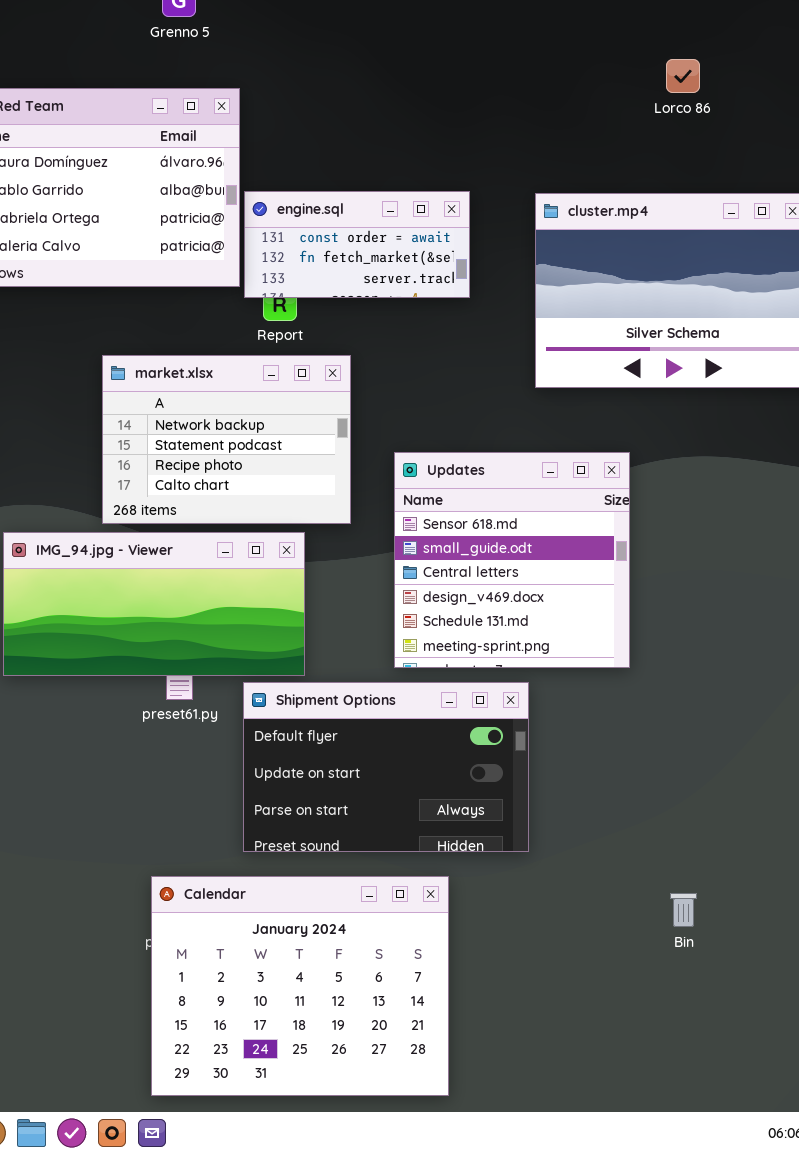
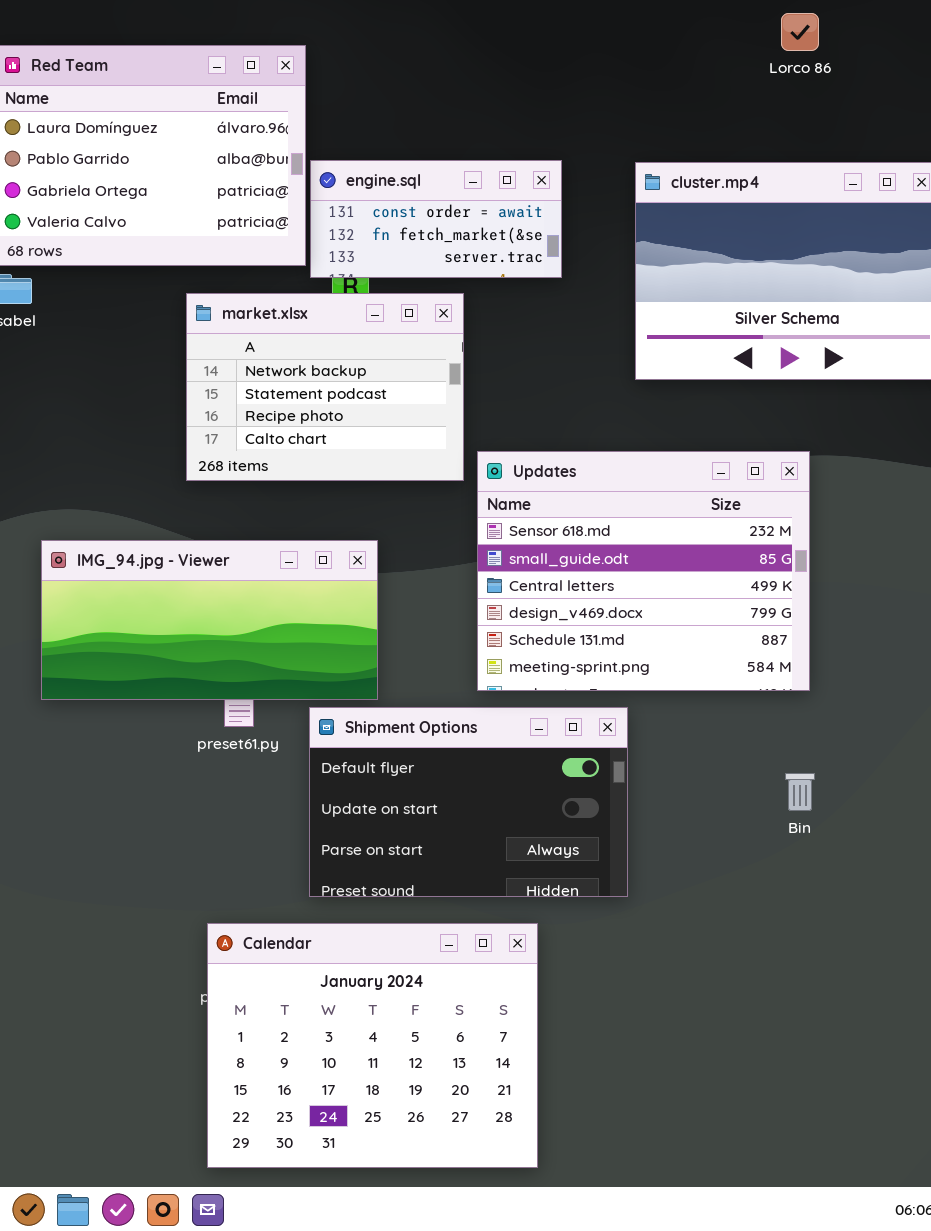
market.xlsx: [102,355,351,524] -> [186,293,464,481], moved
Updates: [394,452,630,668] -> [477,451,810,691], resized
Bin: [670,893,697,927] -> [785,773,815,811], moved

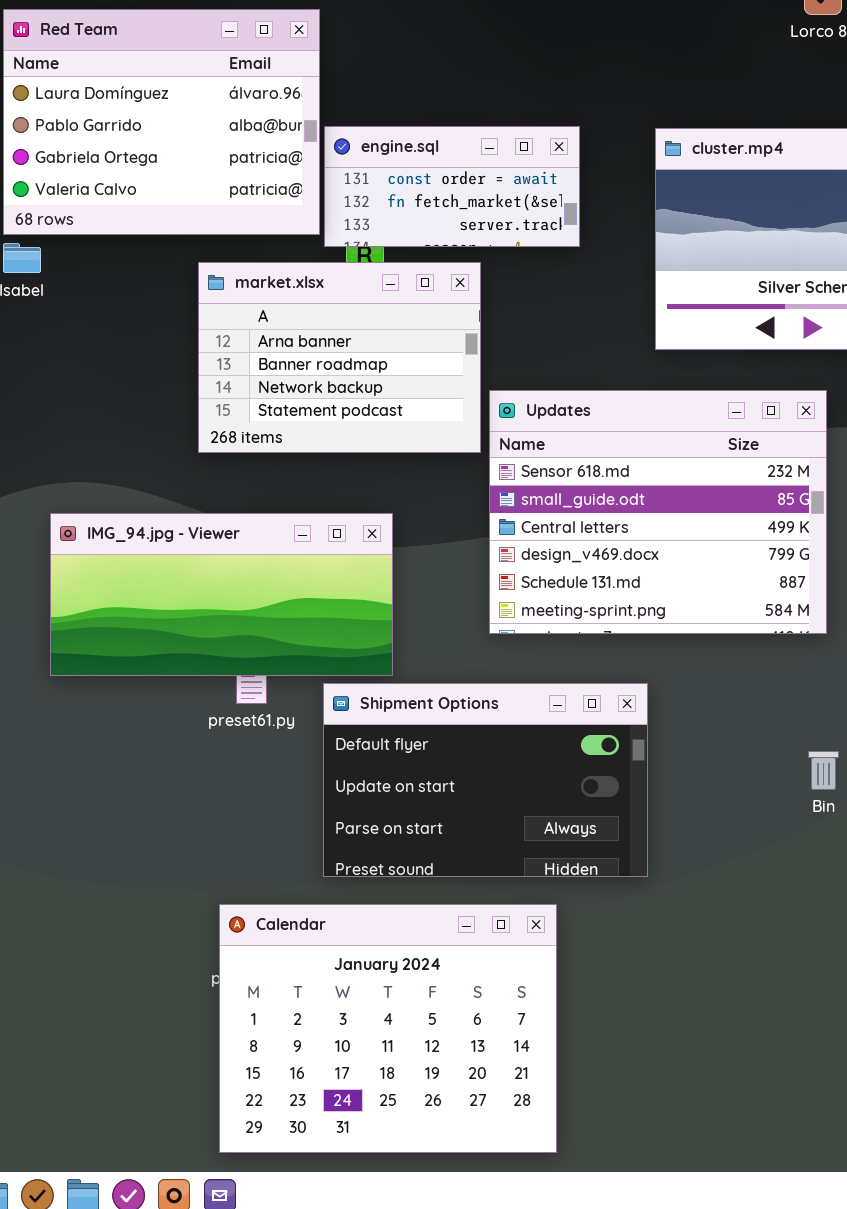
market.xlsx: [186,293,464,481] -> [198,262,481,453], scrolled up 2 rows
Updates: [477,451,810,691] -> [489,390,827,634], moved

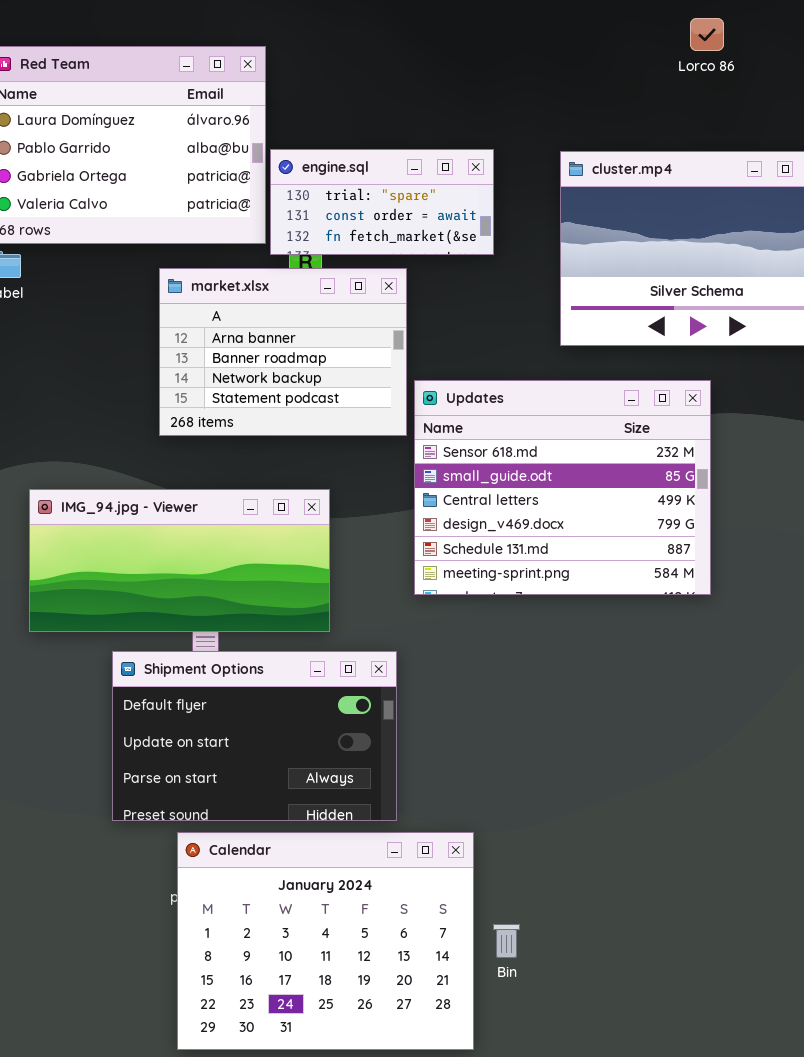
engine.sql: [324,126,580,247] -> [270,149,494,255], scrolled up 1 row
Shipment Options: [323,683,648,877] -> [112,651,397,821], moved
Bin: [808,751,839,790] -> [493,924,520,958], moved

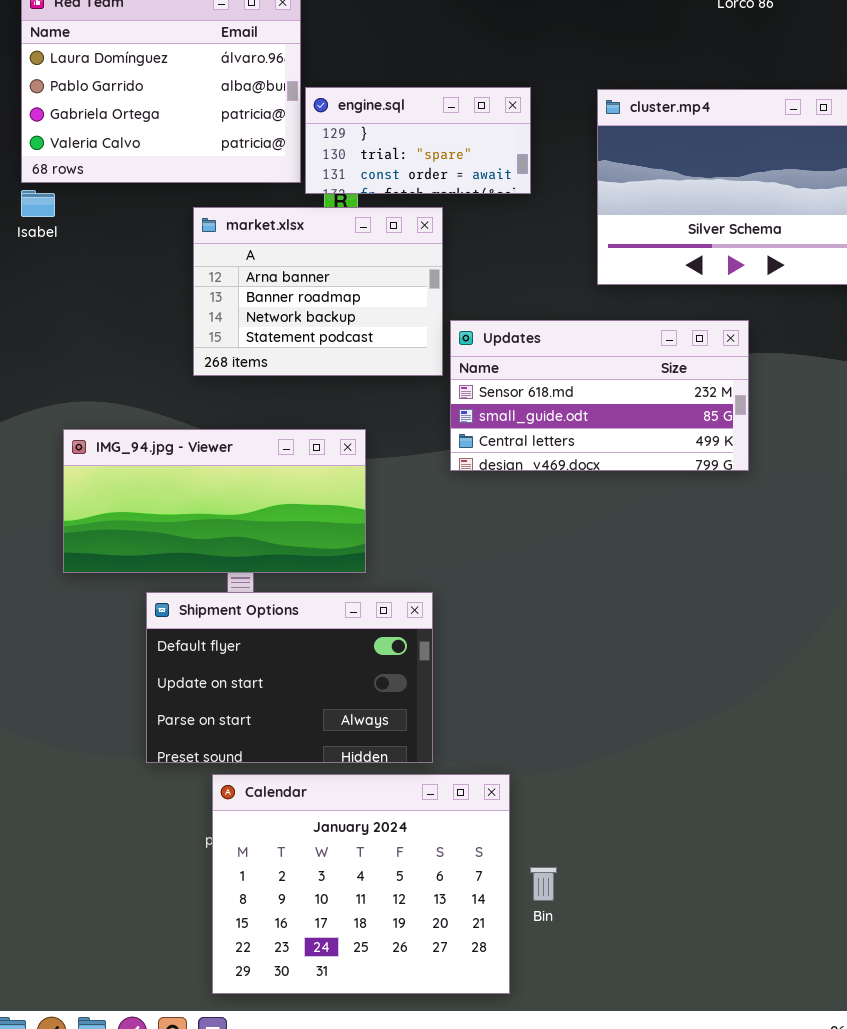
engine.sql: [270,149,494,255] -> [305,87,531,194], scrolled up 1 row
Updates: [414,380,711,595] -> [450,320,749,471], resized

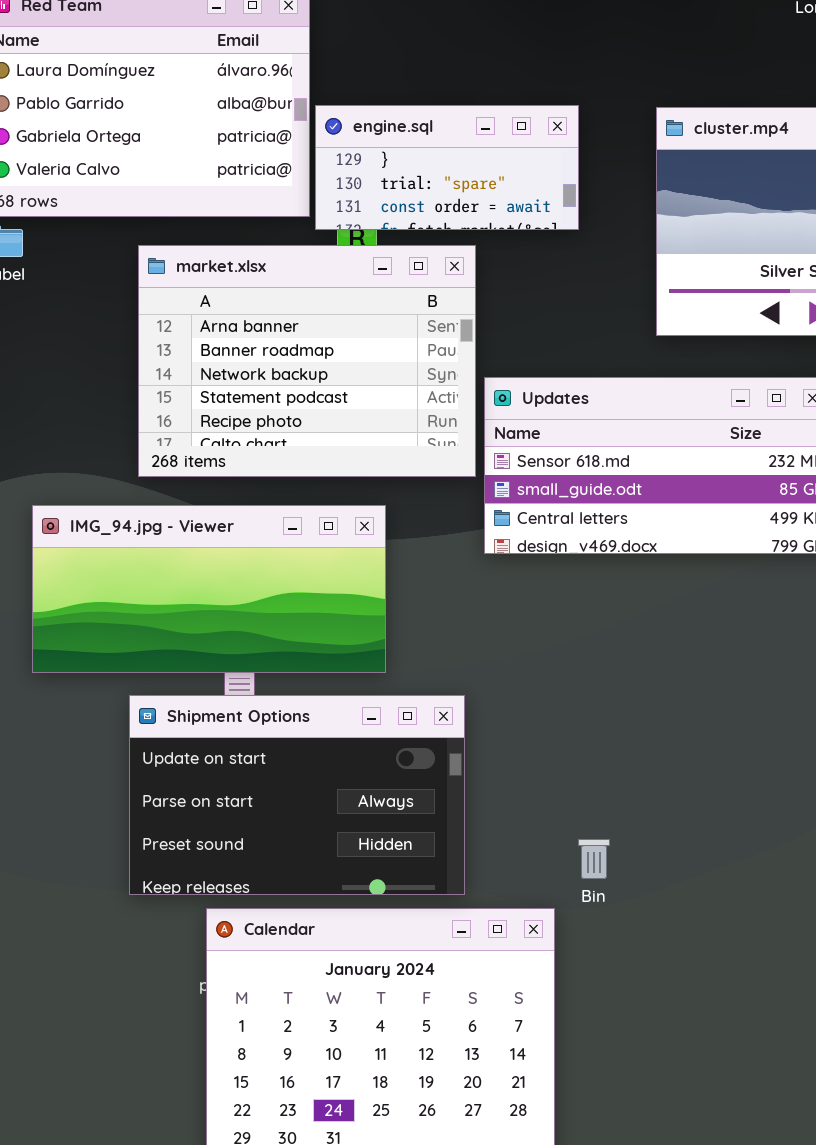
market.xlsx: [193,207,443,376] -> [138,245,476,477], resized
Shipment Options: [146,592,433,763] -> [129,695,465,895], scrolled down 1 row
Bin: [530,867,557,901] -> [578,839,610,879], moved

